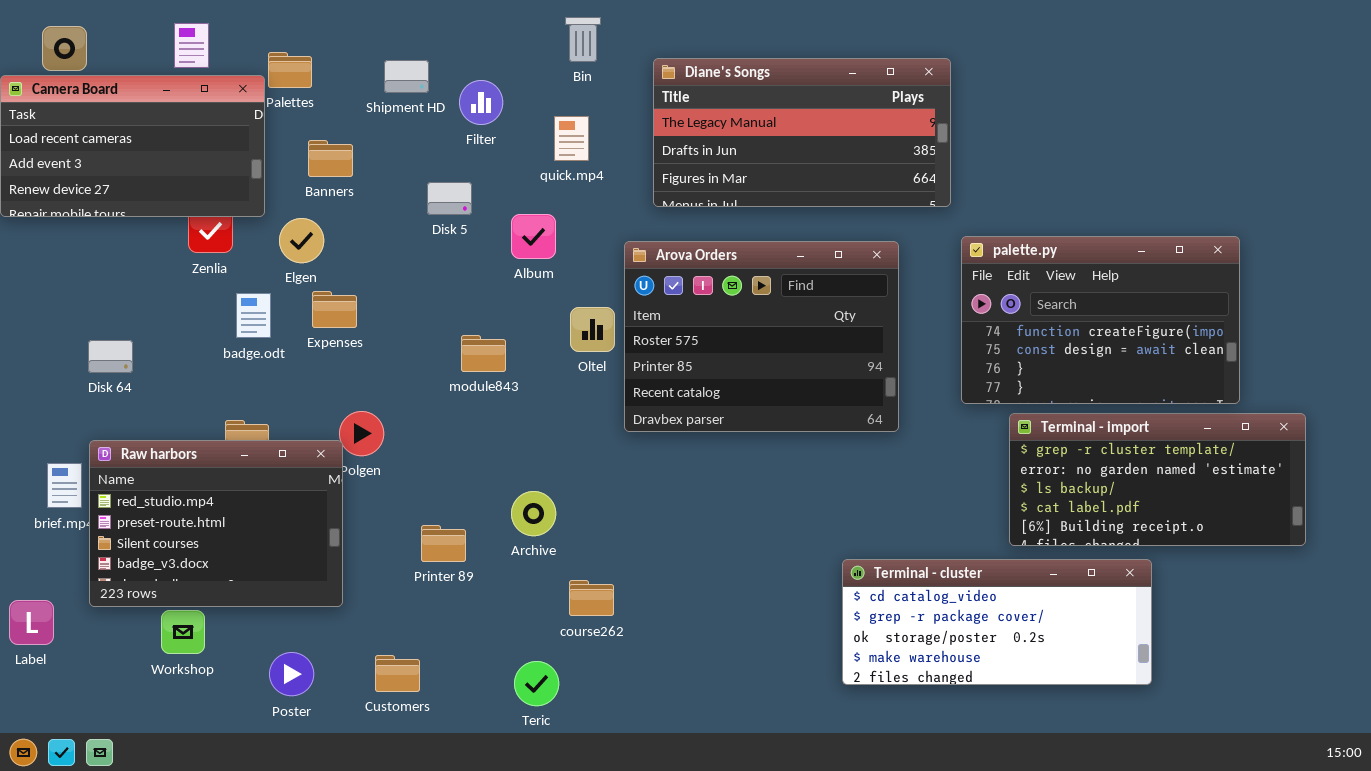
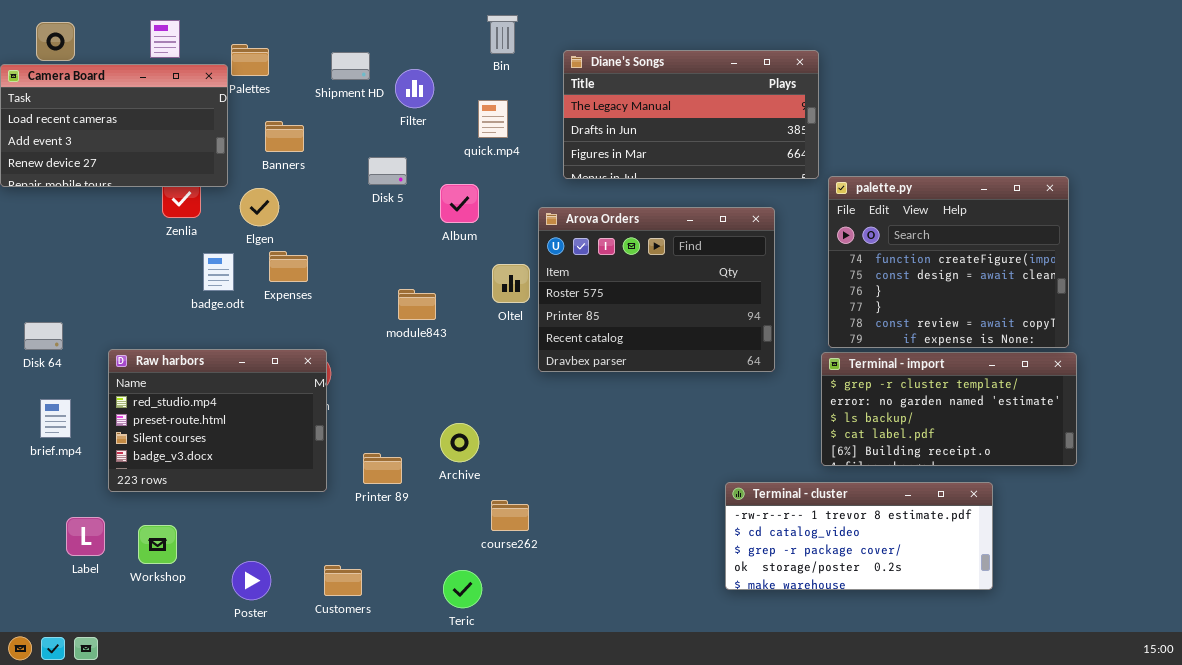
palette.py: [961,236,1240,404] -> [828,176,1069,348], resized
Disk 64: [88,340,133,373] -> [24,322,63,350], moved
Terminal - import: [1009,413,1306,546] -> [821,352,1077,466], moved
Raw harbors: [89,440,343,607] -> [108,349,327,492], moved
Terminal - cluster: [842,559,1152,685] -> [725,482,993,590], scrolled up 1 row
Label: [9,600,54,645] -> [66,517,105,556], moved

